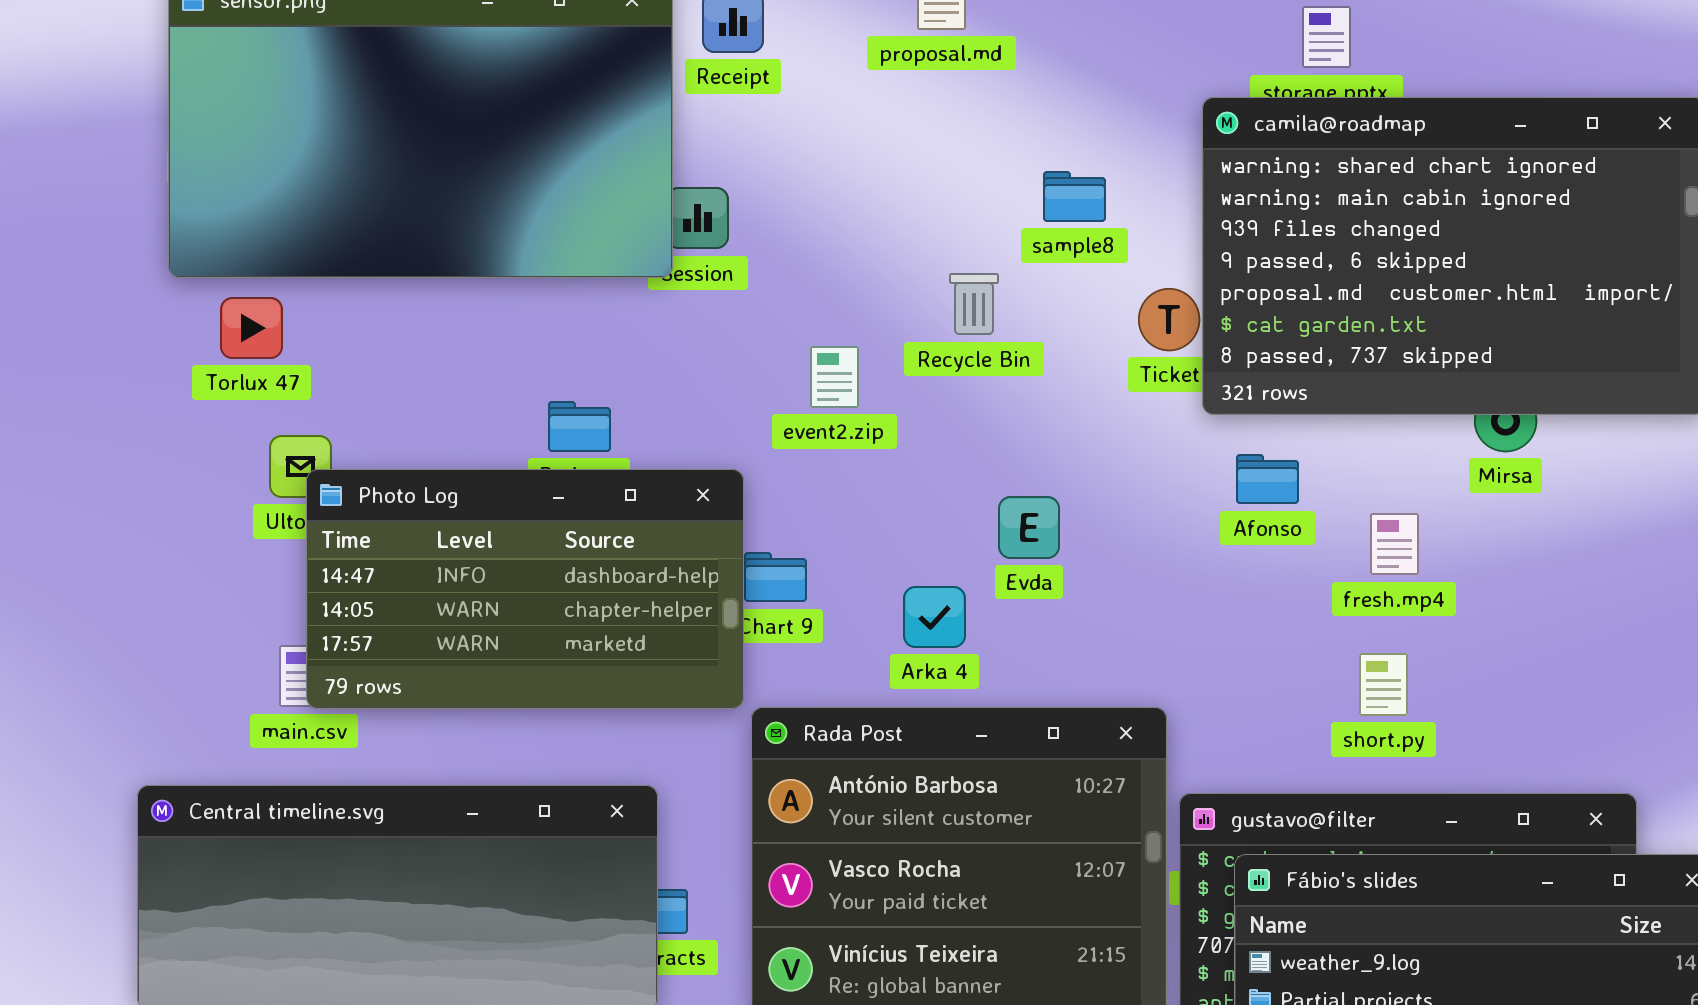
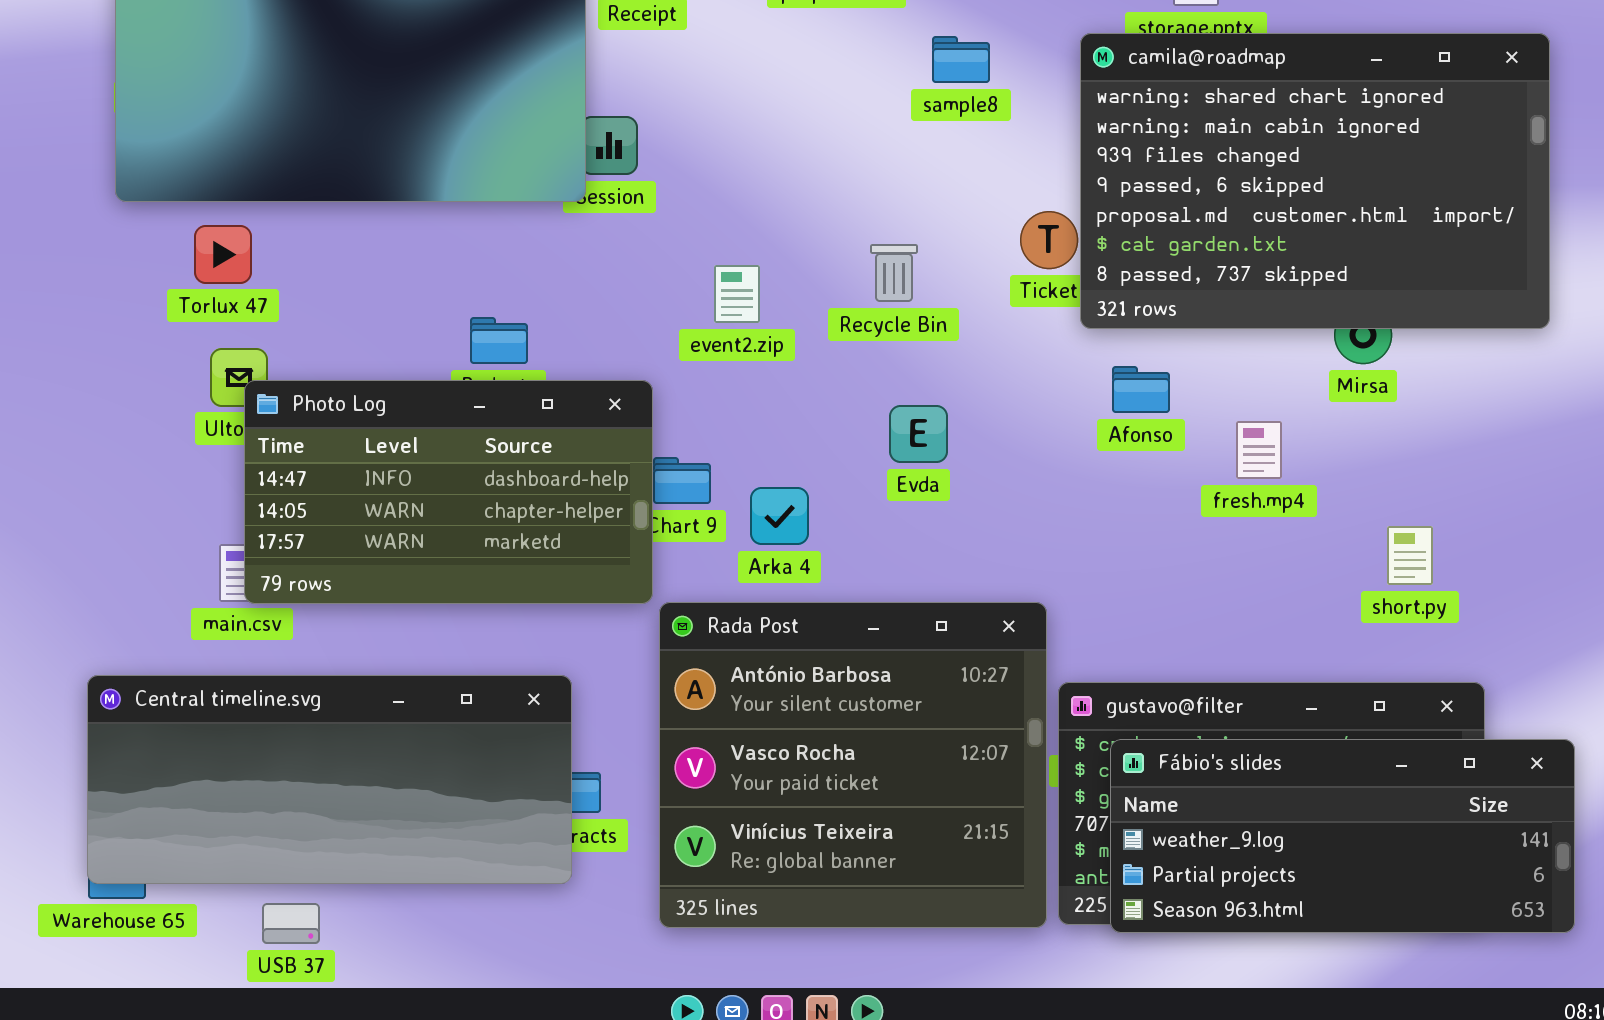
sample8: [1043,171,1106,222] -> [932,36,990,83], moved
Recycle Bin: [949,273,999,335] -> [870,244,918,302], moved
Torlux 47: [220,297,283,359] -> [194,225,252,284], moved
Arka 4: [903,586,966,648] -> [750,487,809,545], moved
short.py: [1359,653,1408,716] -> [1387,526,1433,585], moved

